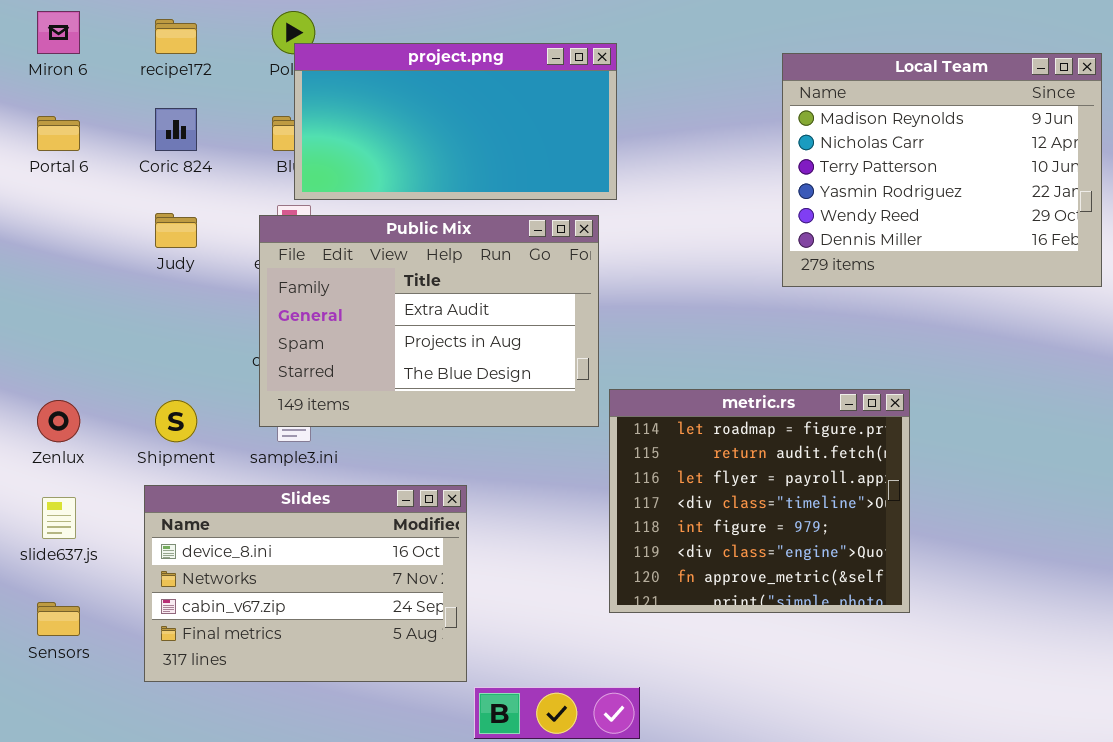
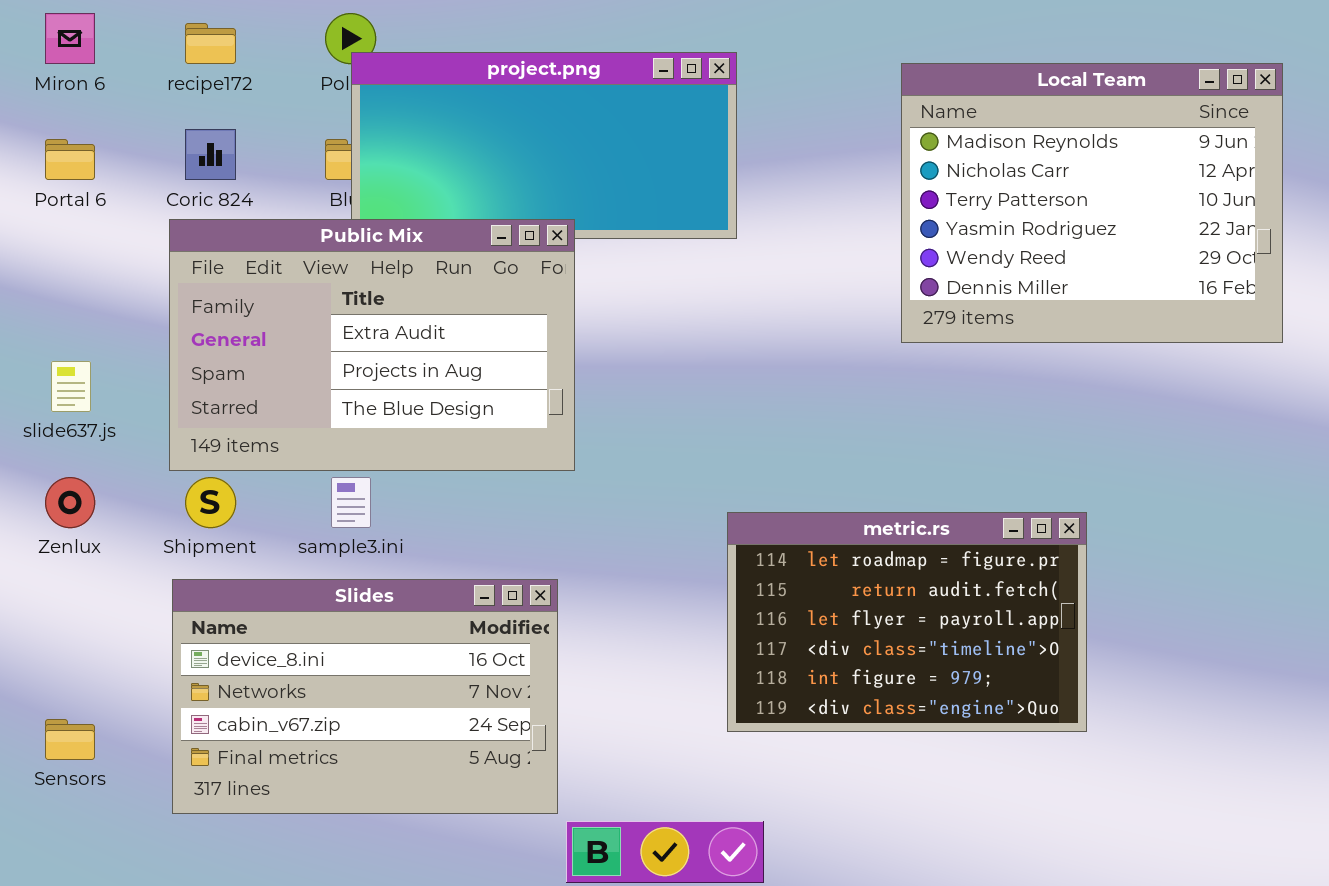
Local Team: [782,53,1102,287] -> [901,63,1283,343], moved
Public Mix: [259,215,599,427] -> [169,219,575,471], moved
metric.rs: [609,389,910,613] -> [727,512,1087,732], resized
slide637.js: [42,497,76,539] -> [51,361,91,412], moved

